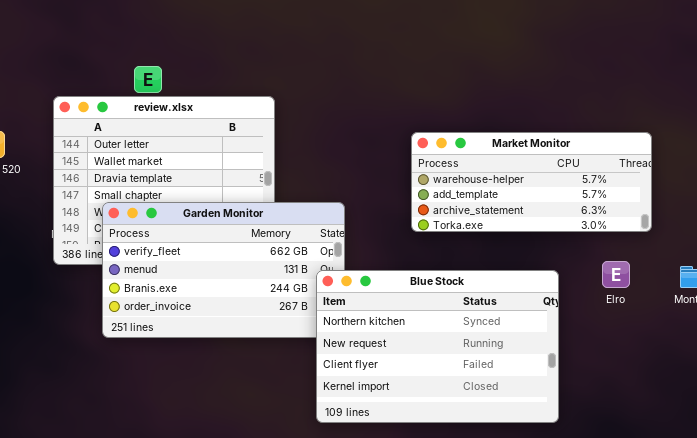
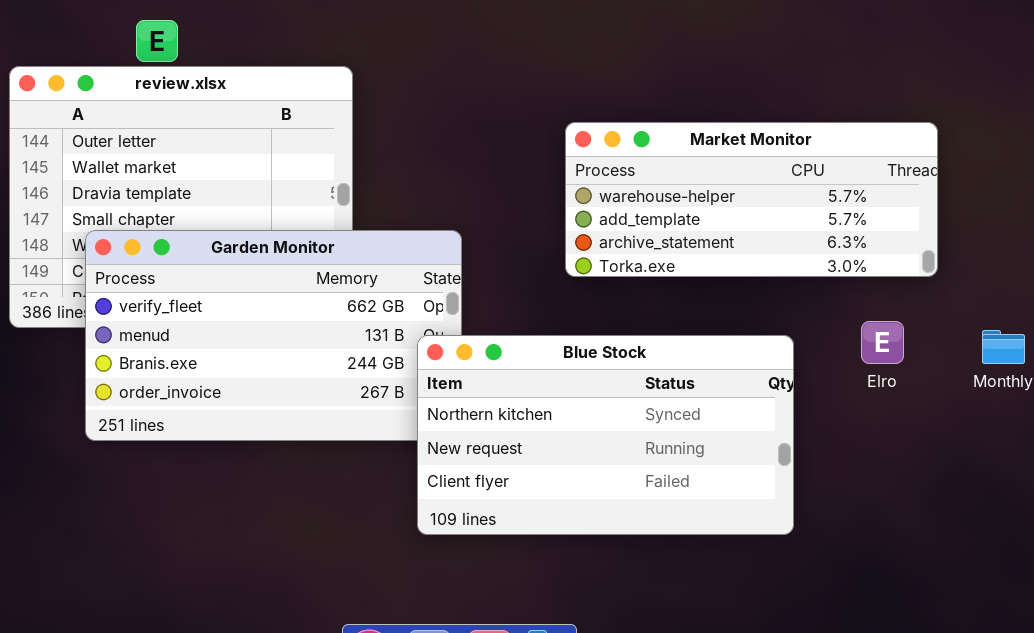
Blue Stock: [316,270,559,423] -> [417,335,794,535], resized

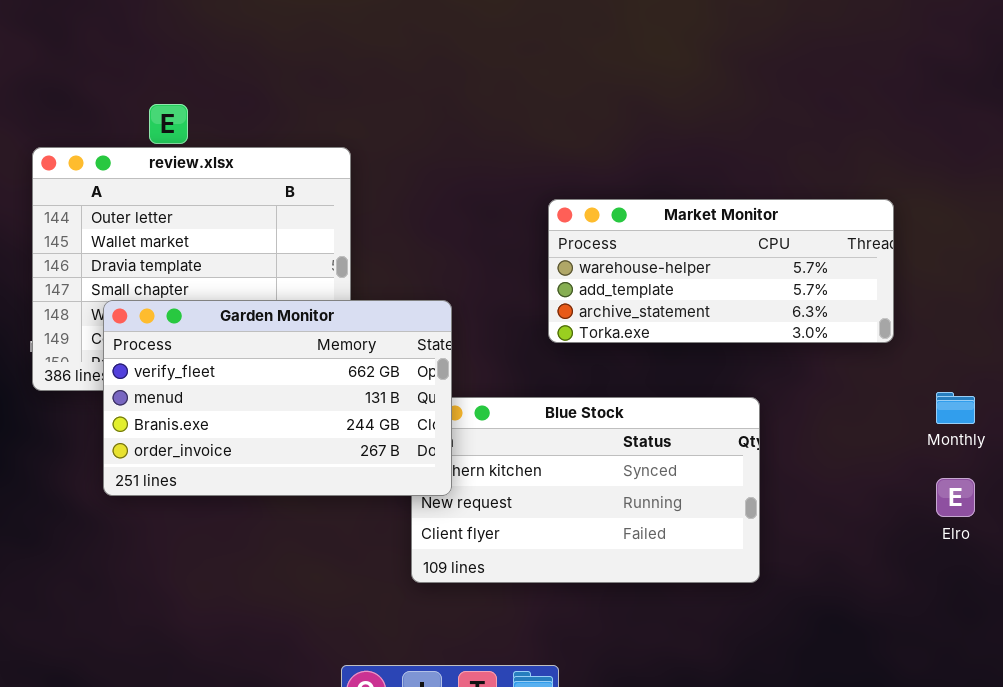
Garden Monitor: [85,230,462,441] -> [103,300,452,496], raised
Elro: [861,321,904,364] -> [936,478,975,517], moved

